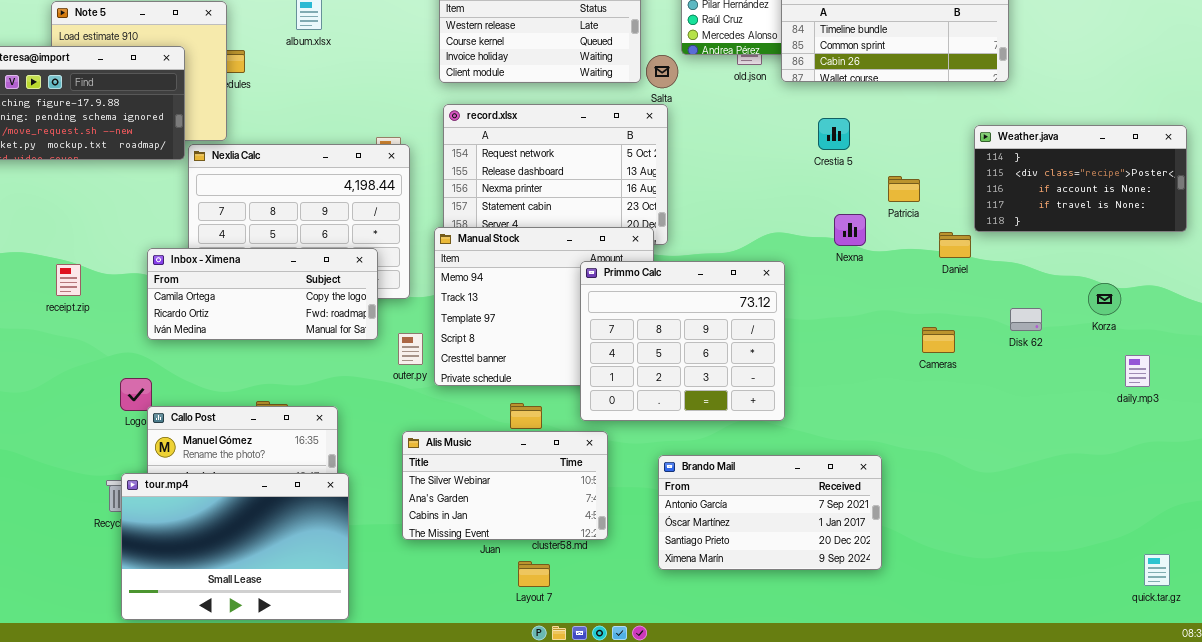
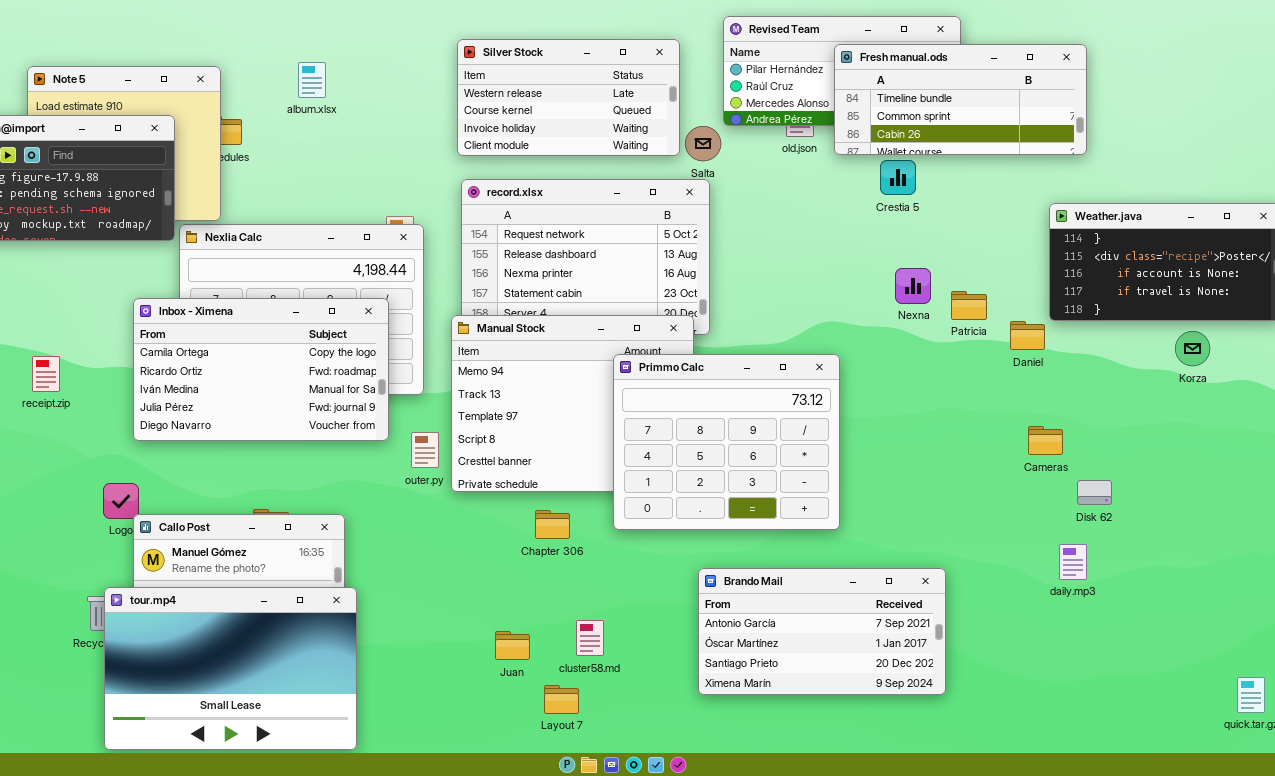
Crestia 5: [818,118,850,150] -> [880,160,916,195], moved
Patricia: [888,176,920,202] -> [951,291,987,320], moved
Nexna: [834,214,866,246] -> [895,268,931,304], moved
Inbox - Ximena: [147,248,378,340] -> [133,298,389,441], resized
Korza: [1088,283,1121,315] -> [1175,331,1210,366], moved
Disk 62: [1010,308,1042,331] -> [1077,480,1112,505], moved
Cameras: [922,327,955,353] -> [1028,426,1063,455], moved
daily.mp3: [1125,355,1150,387] -> [1059,544,1087,580], moved
Alis Music: [402,431,608,540] -> none, closed

